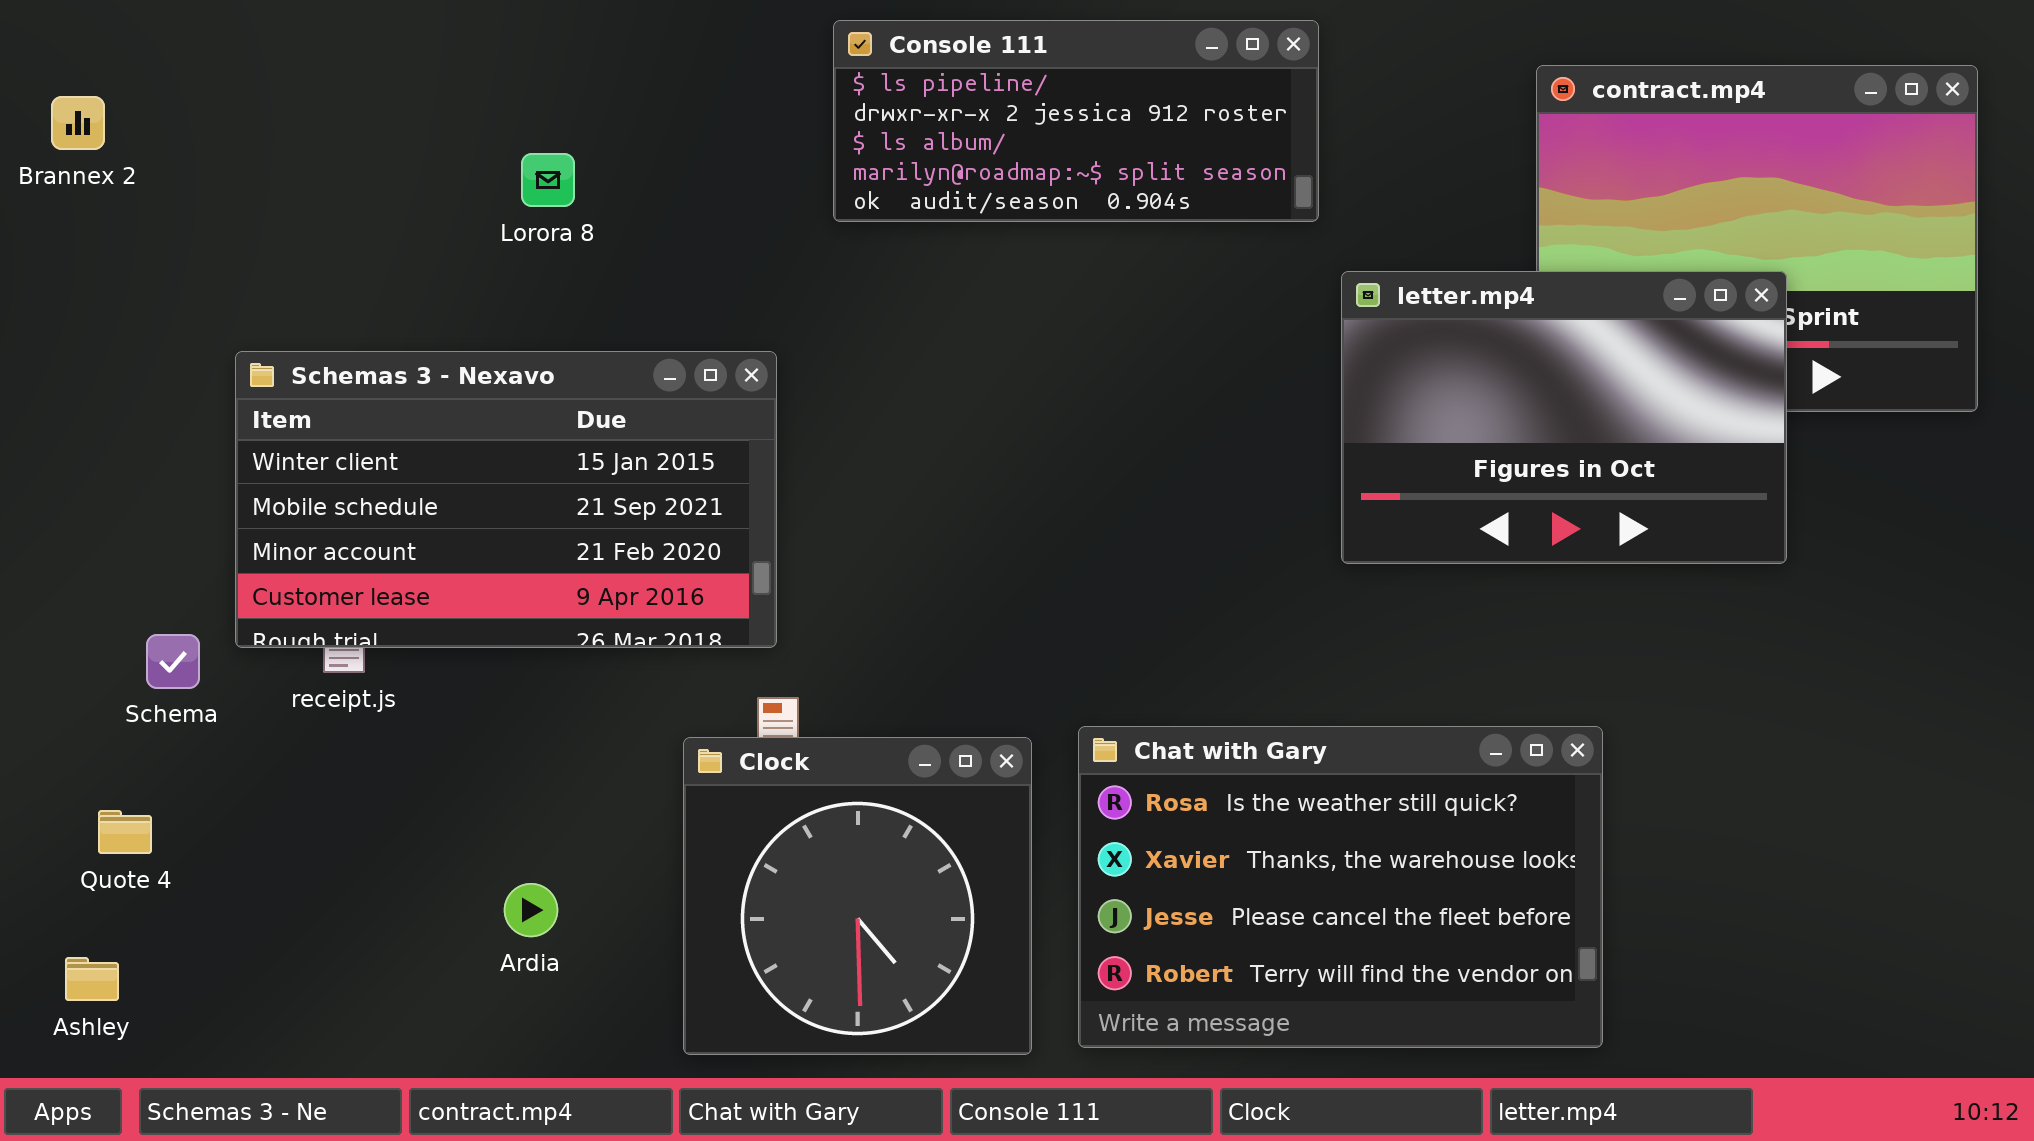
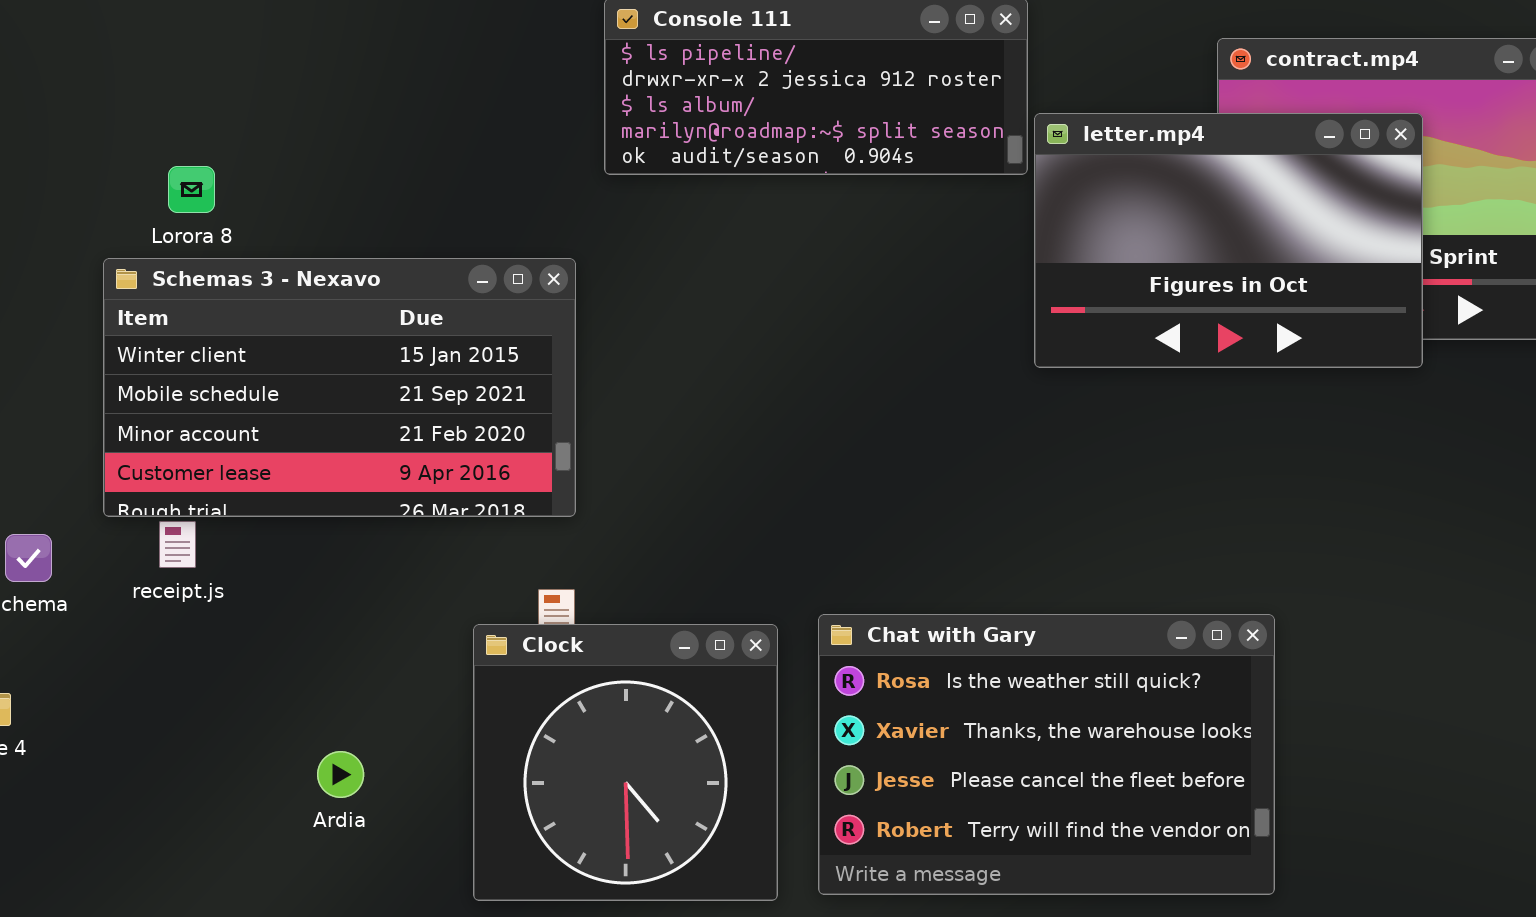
Lorora 8: [521,153,575,207] -> [168,166,215,213], moved
letter.mp4: [1341,271,1787,564] -> [1034,113,1423,368], moved
Schemas 3 - Nexavo: [235,351,777,648] -> [103,258,576,517], moved

